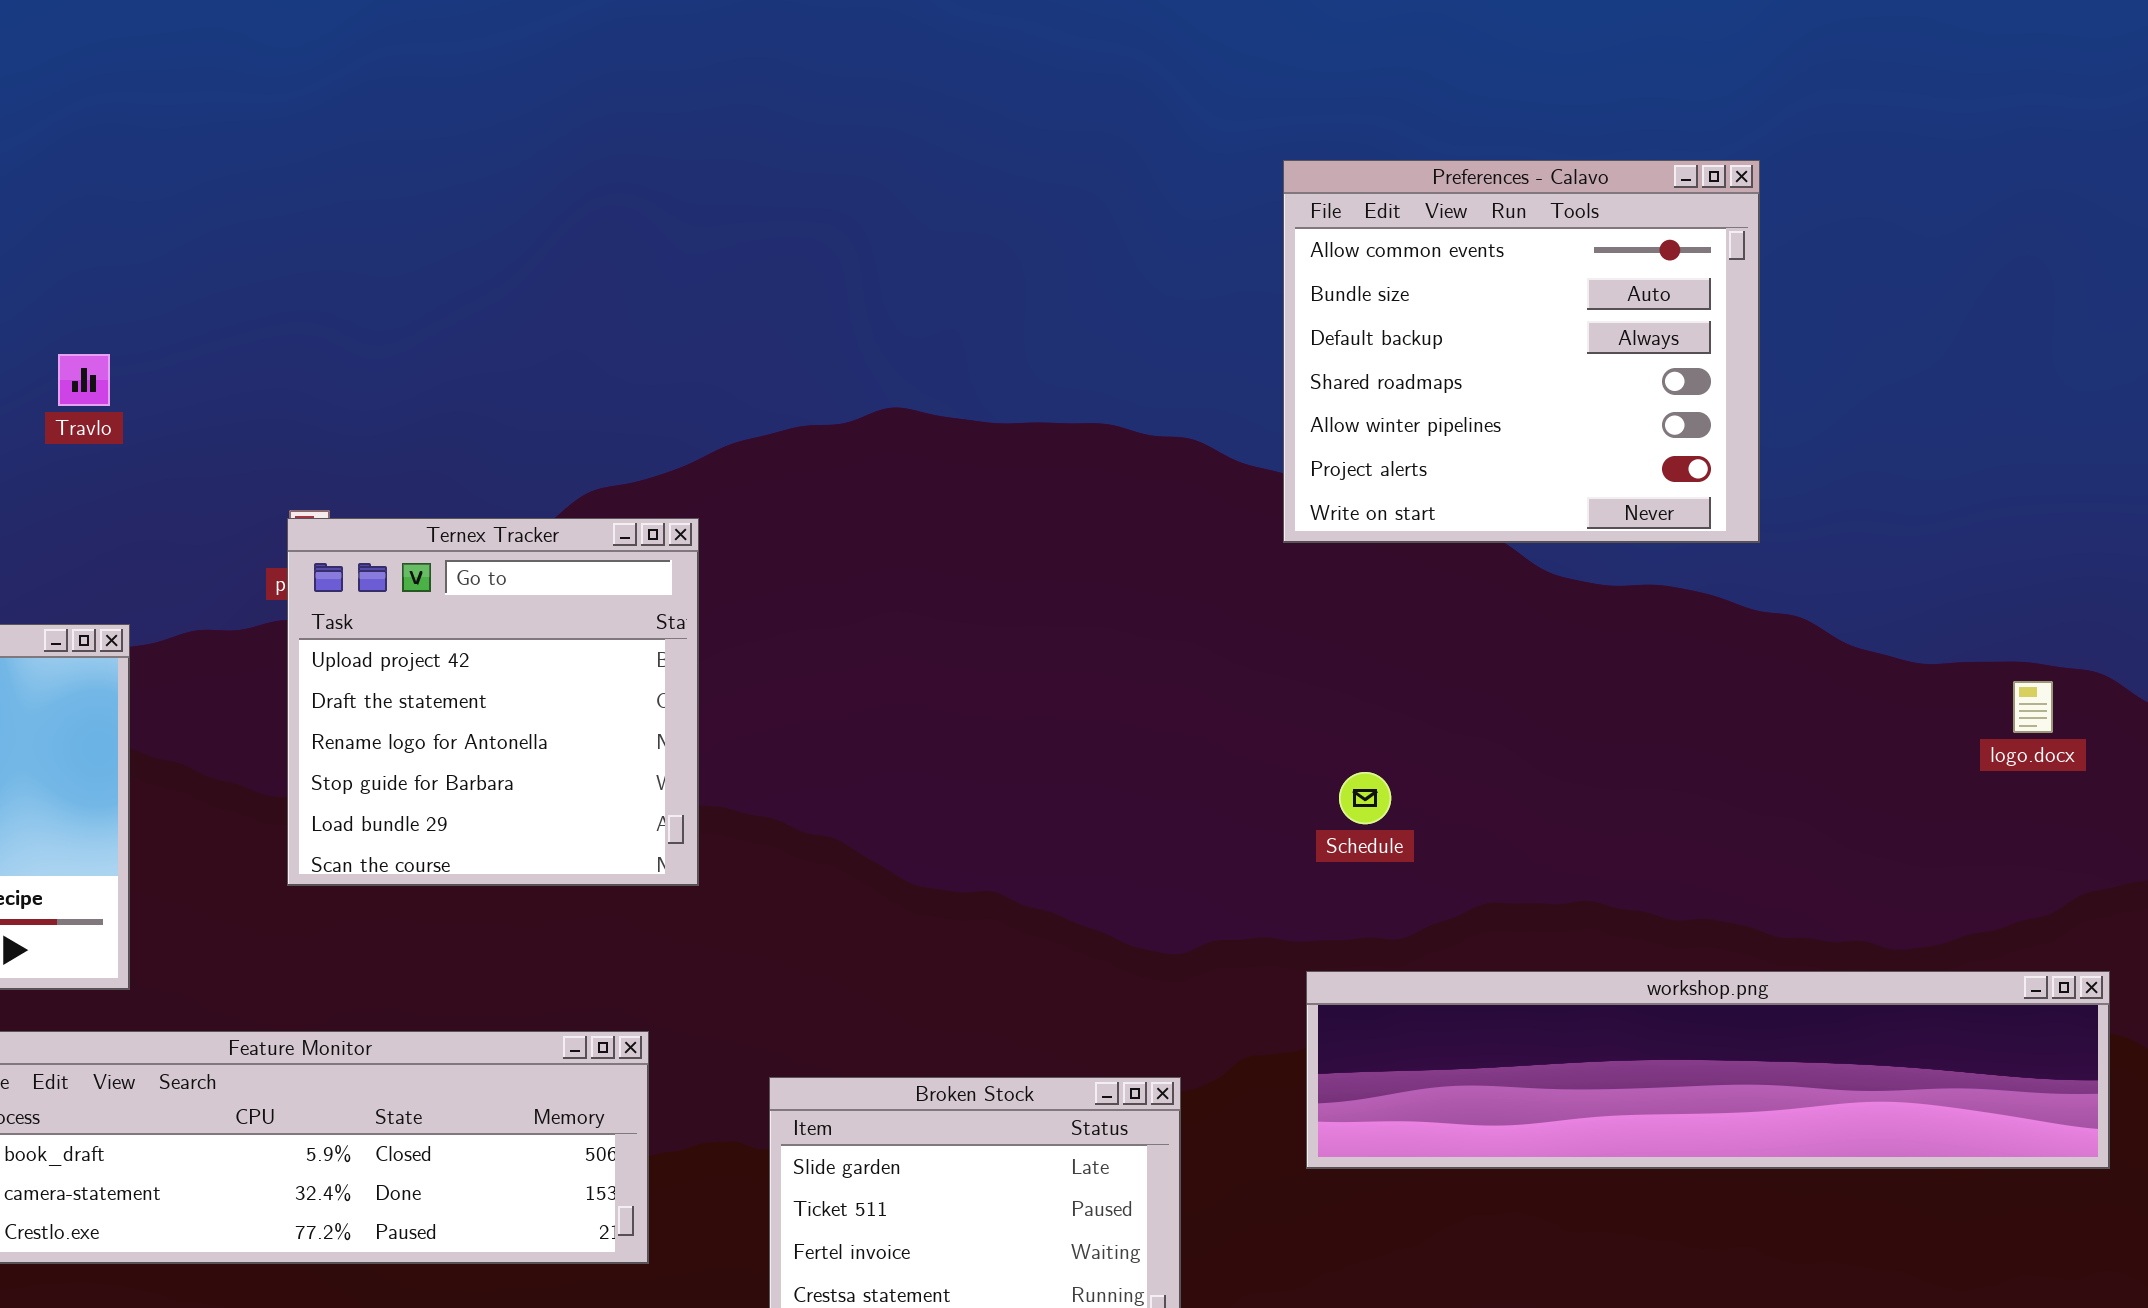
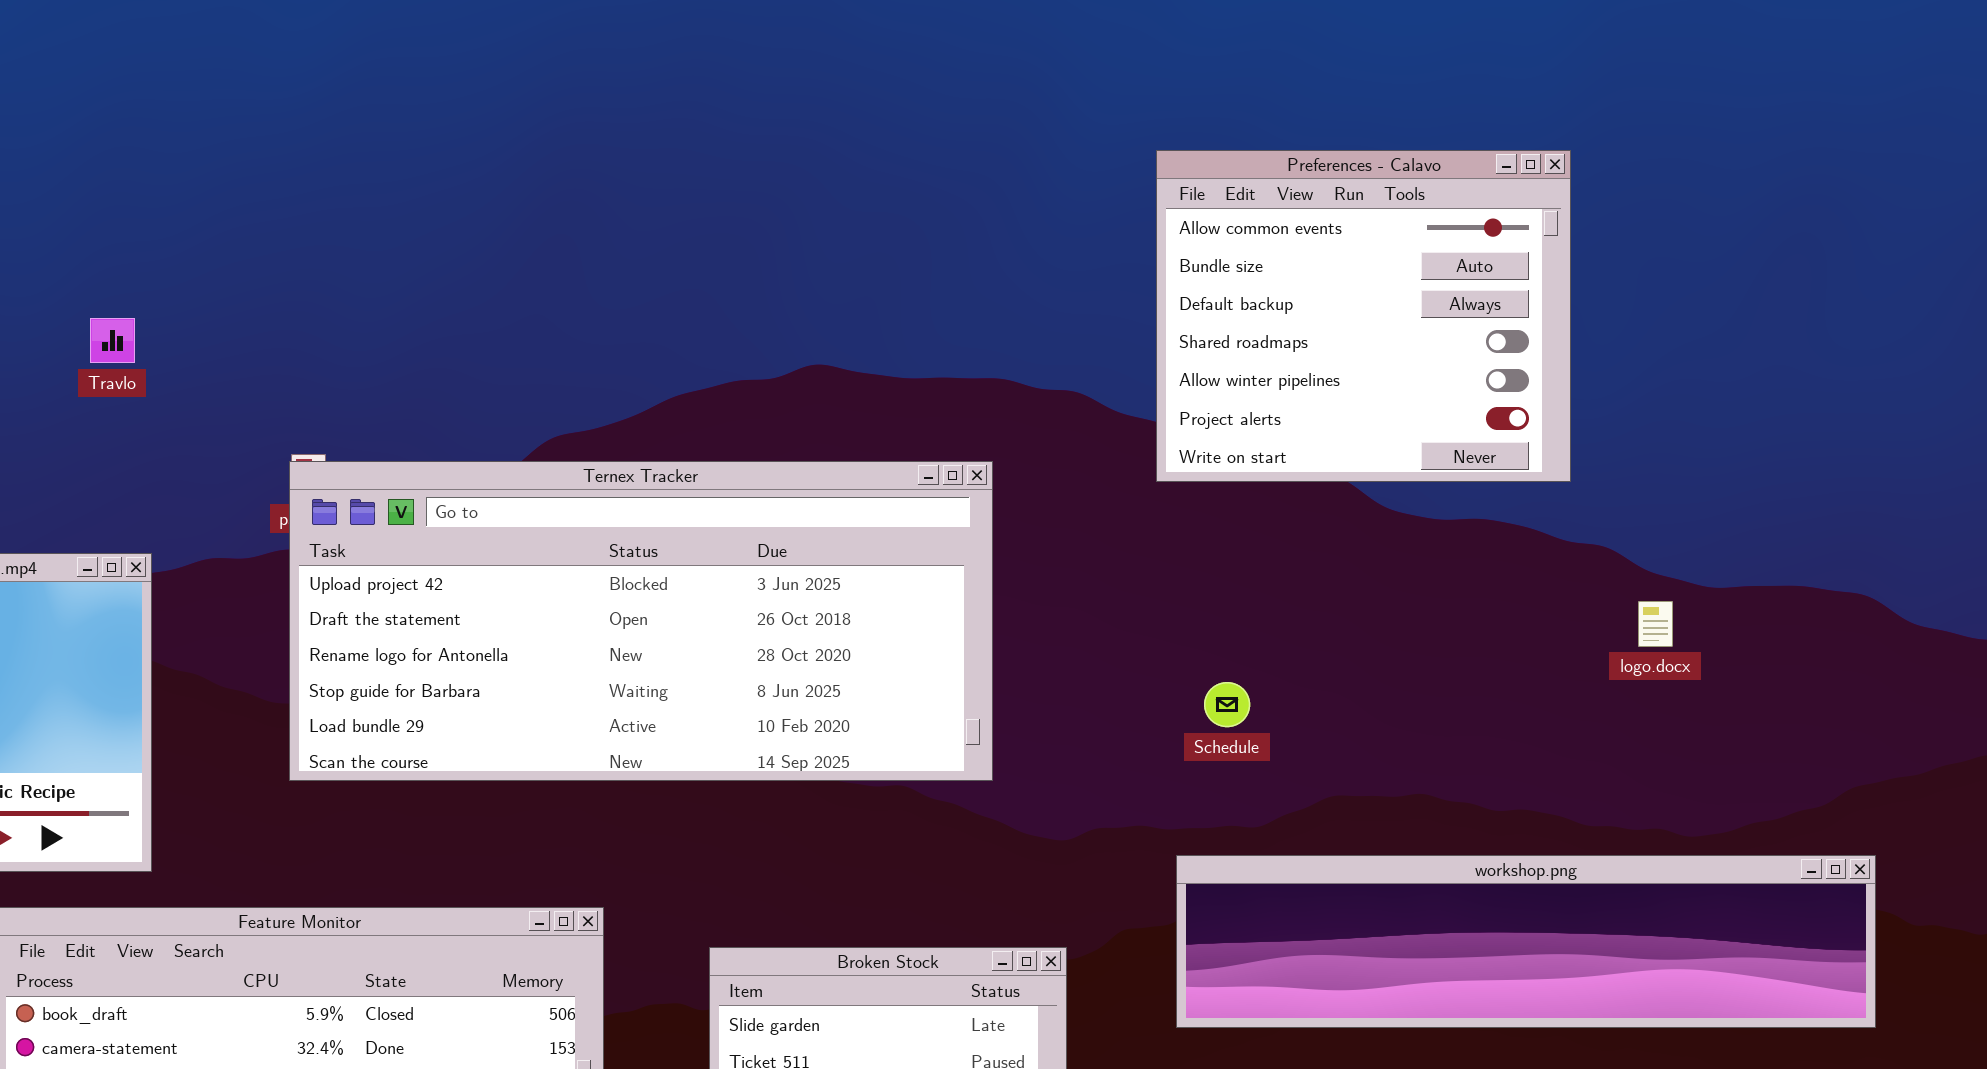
Ternex Tracker: [287,518,699,886] -> [289,461,993,781], resized
logo.docx: [2013,681,2053,733] -> [1638,601,1673,647], moved

